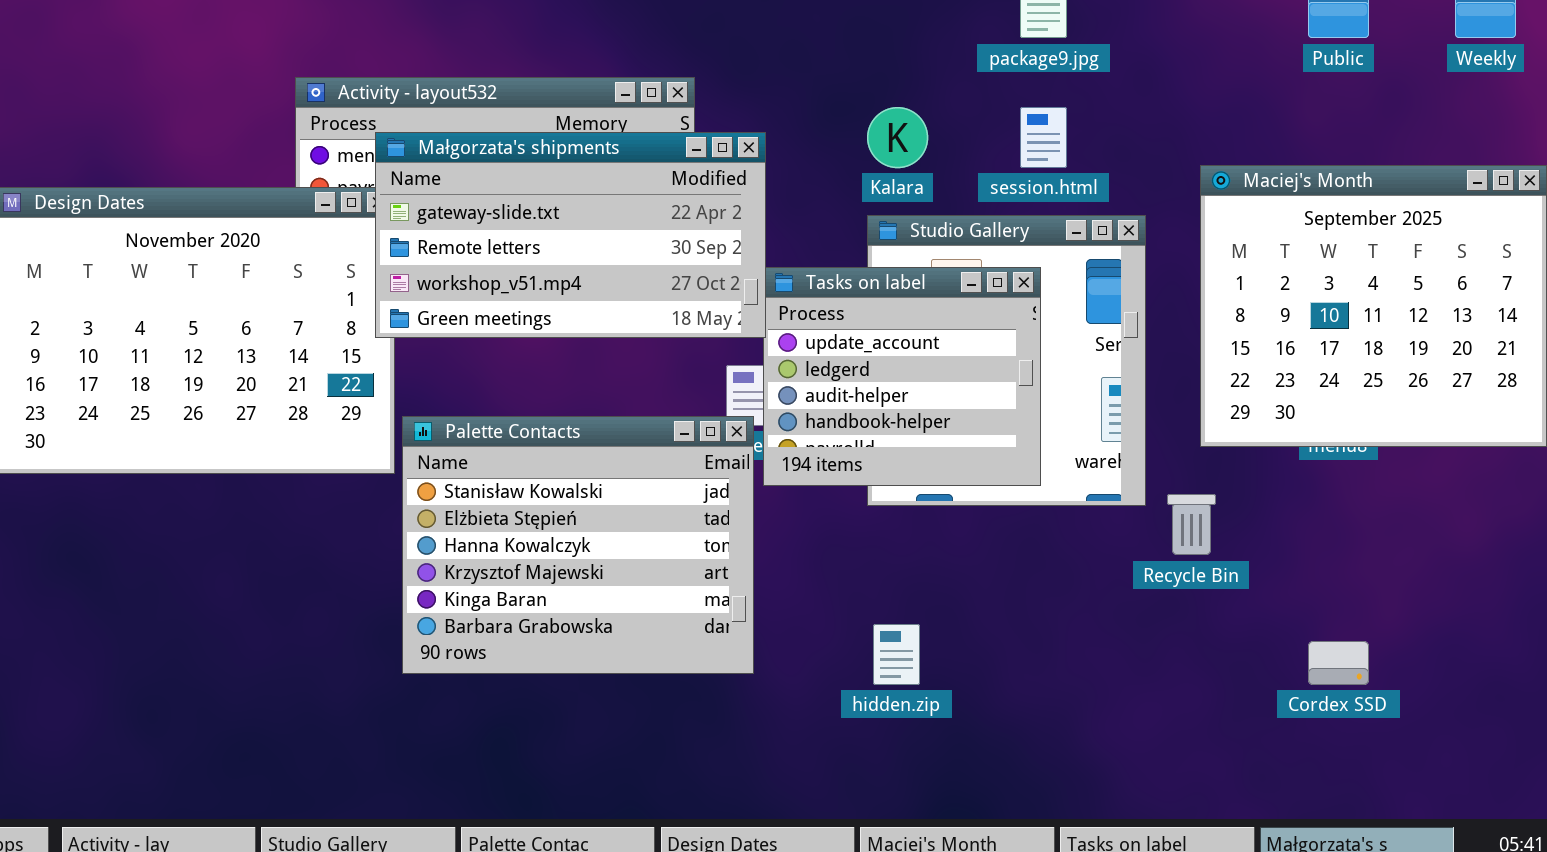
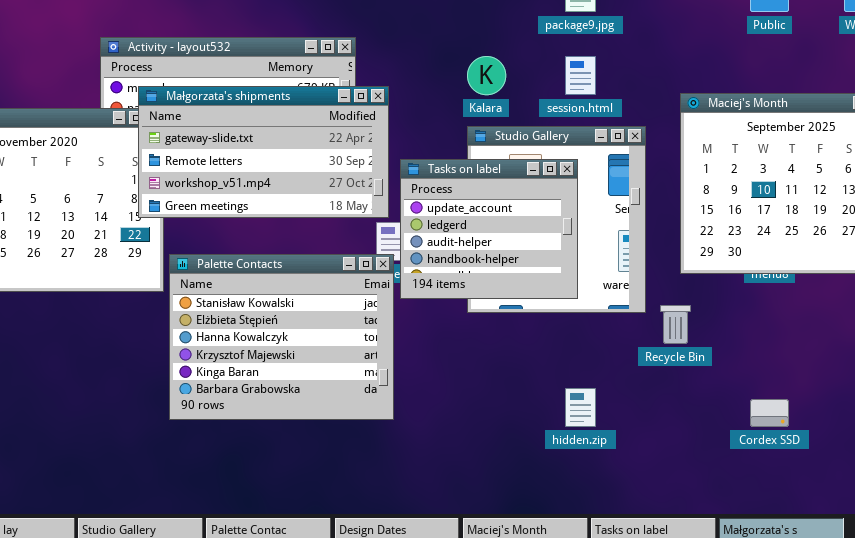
Małgorzata's shipments: [375,132,766,338] -> [138,86,389,218], moved
hidden.zip: [873,624,920,685] -> [565,388,596,427], moved

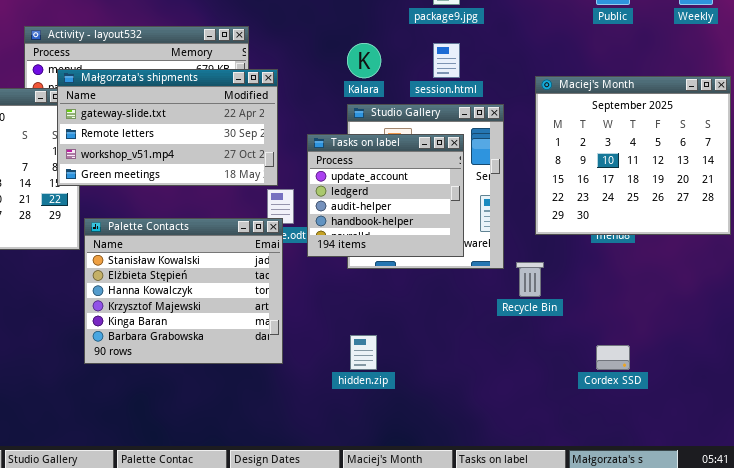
Tasks on label: [400,159,578,299] -> [307,134,464,257], moved
hidden.zip: [565,388,596,427] -> [350,335,377,370], moved

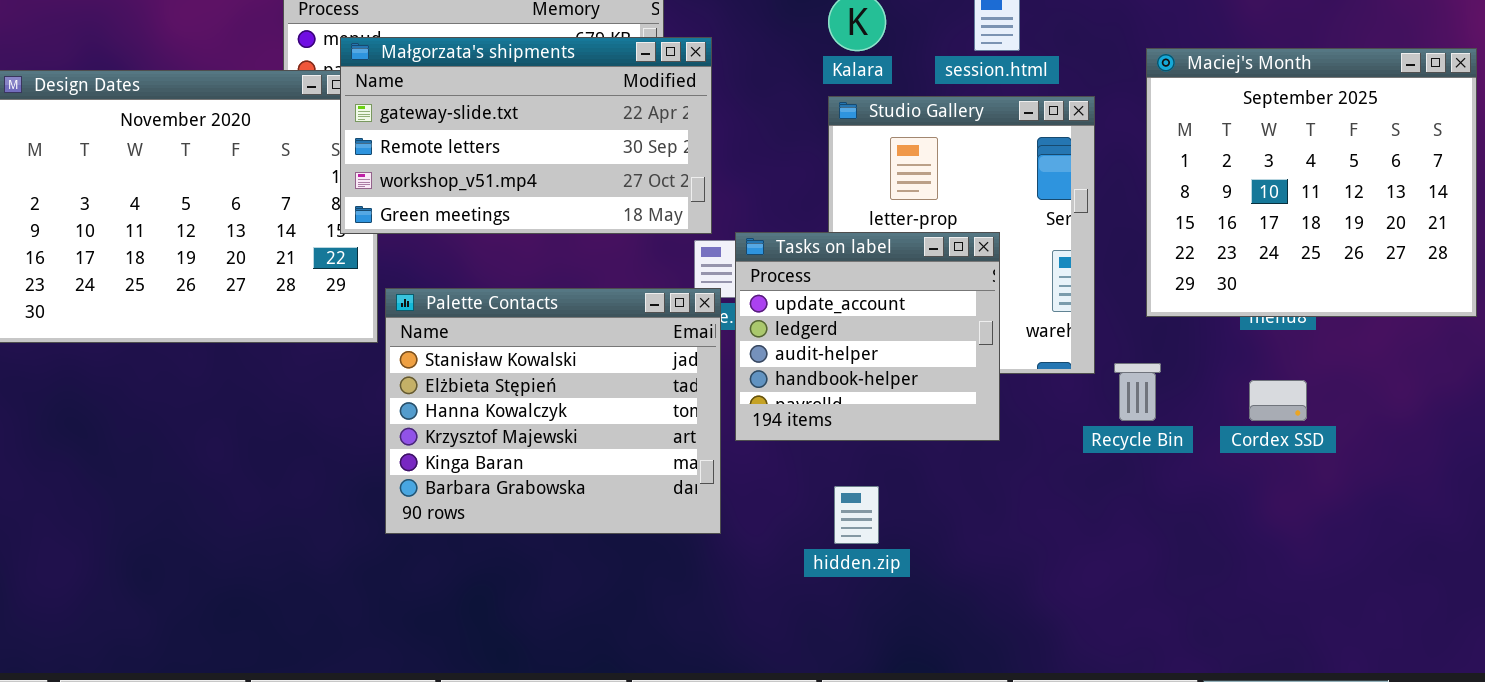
Tasks on label: [307,134,464,257] -> [735,232,1000,441], moved
Cordex SSD: [596,345,630,370] -> [1249,380,1307,421], moved

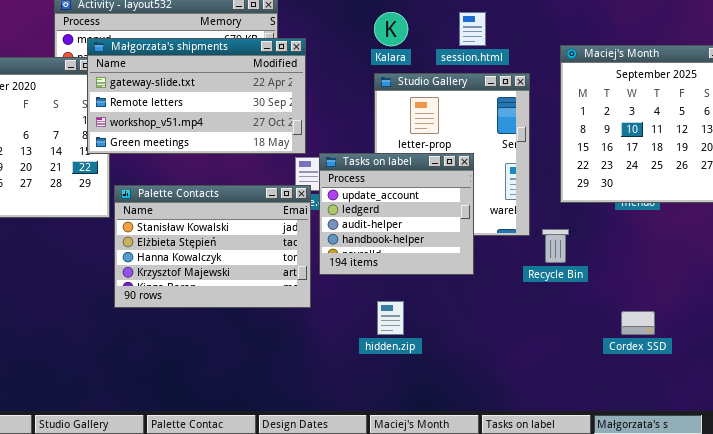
Palette Contacts: [385,288,721,534] -> [114,185,311,308], resized
Cordex SSD: [1249,380,1307,421] -> [621,311,655,335], moved

